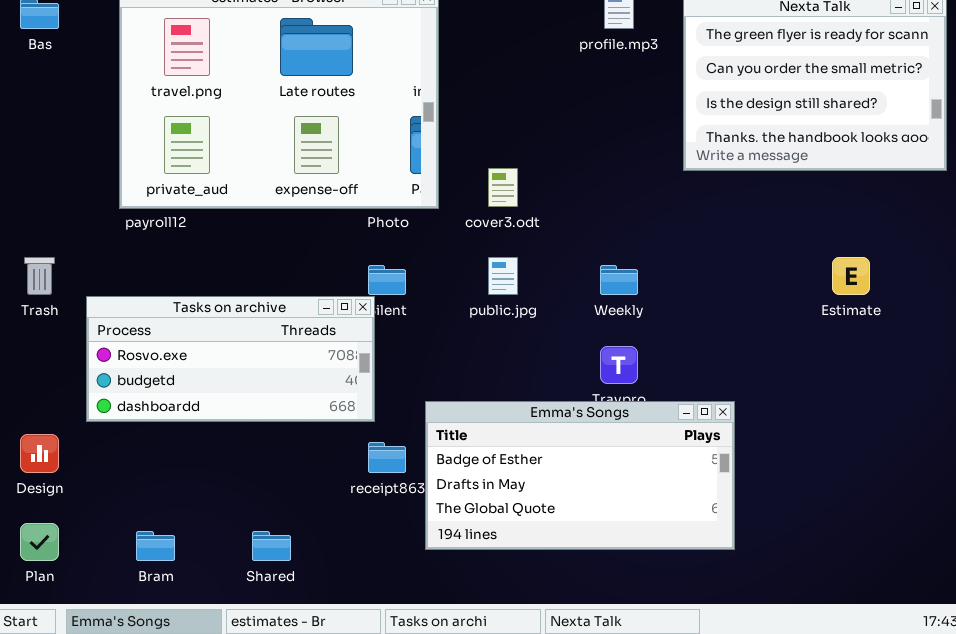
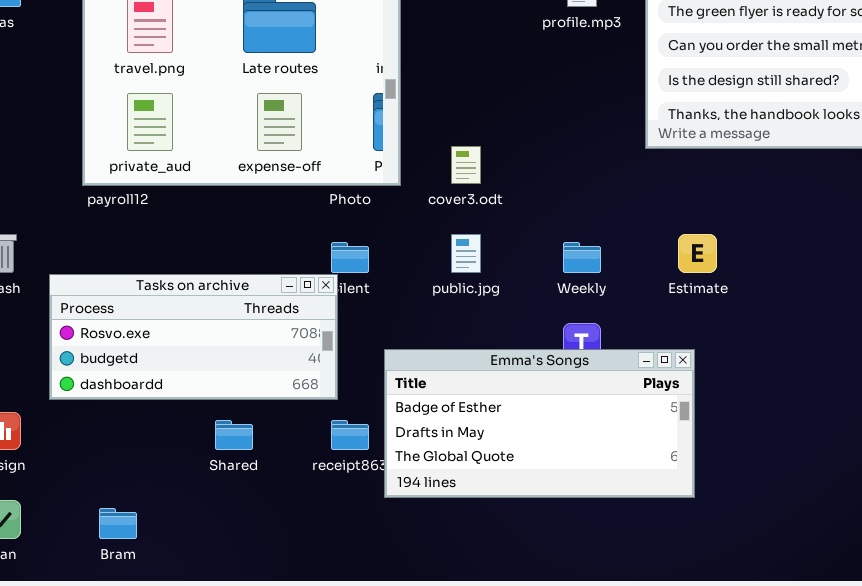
Estimate: [832,257,870,295] -> [678,234,717,273], moved
Emma's Songs: [425,401,735,550] -> [384,349,695,498], moved
Shared: [252,531,291,561] -> [215,420,253,450], moved

